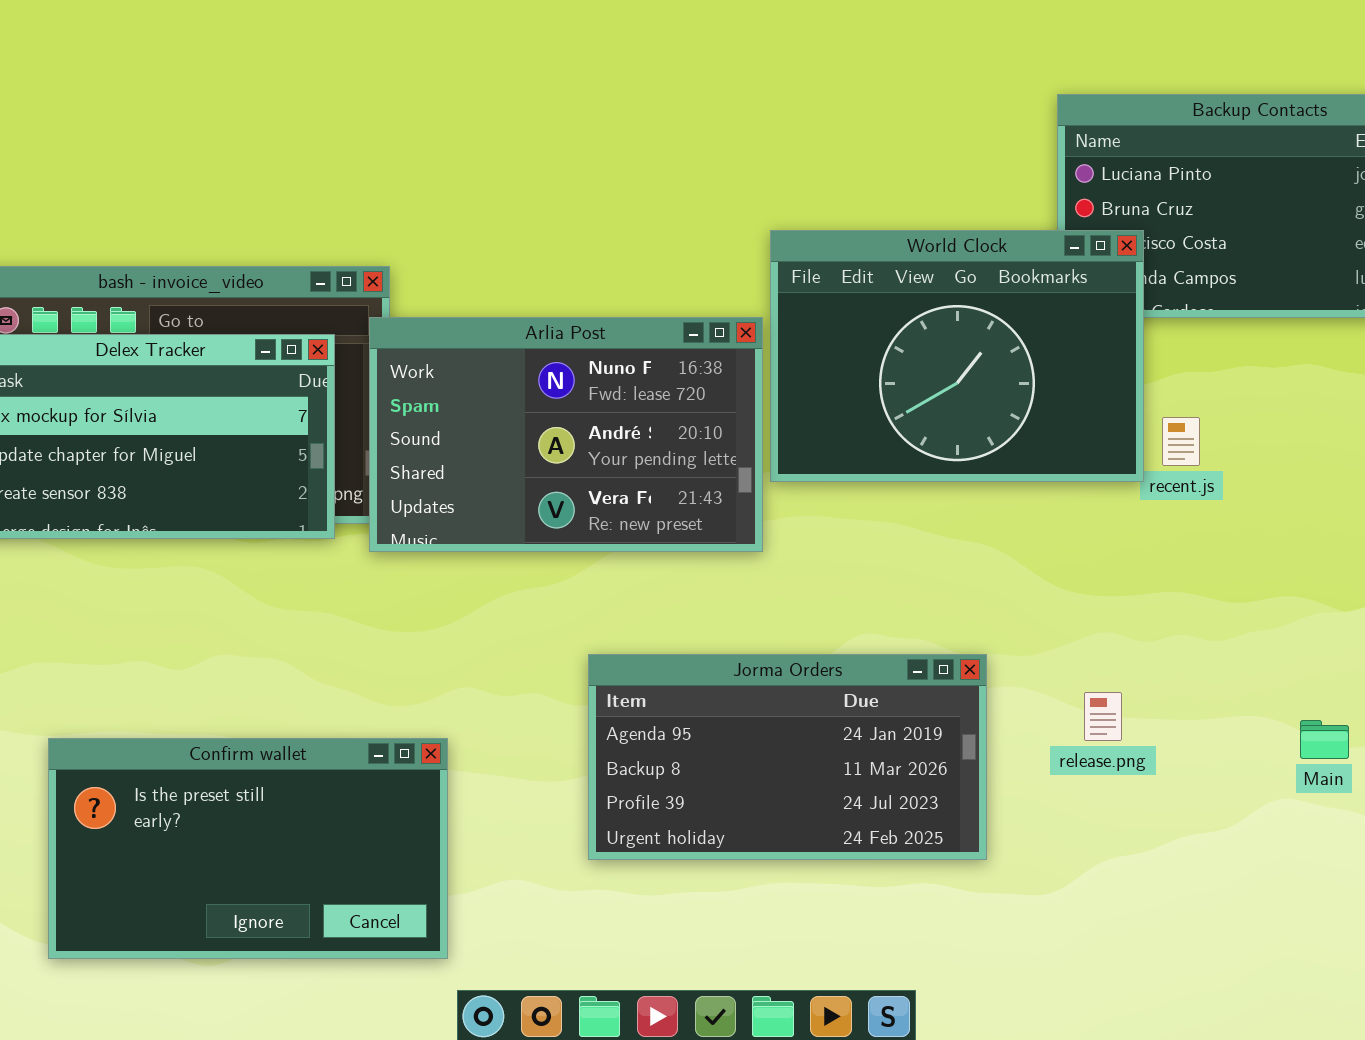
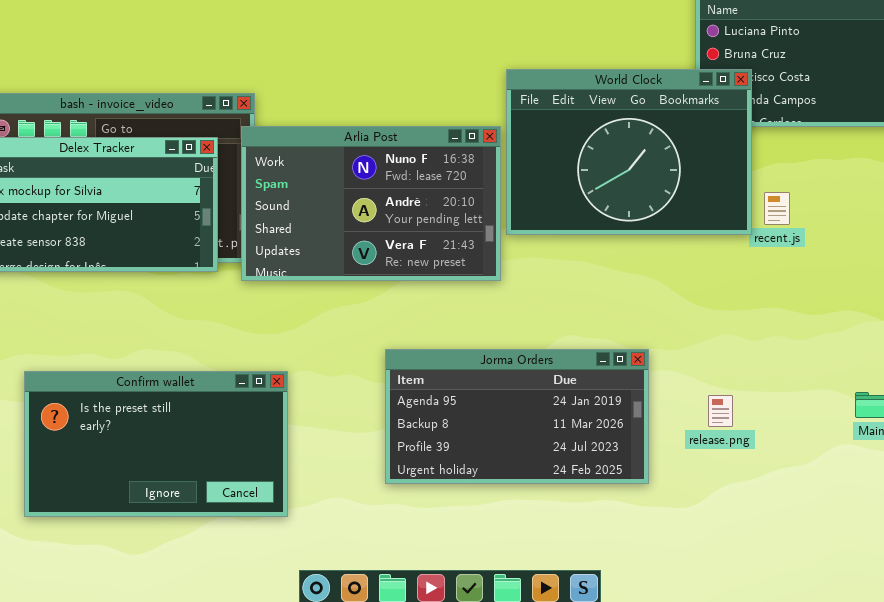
release.png: [1084,692,1122,741] -> [708,395,733,427], moved
Confirm wallet: [48,738,448,959] -> [24,371,288,517], moved

